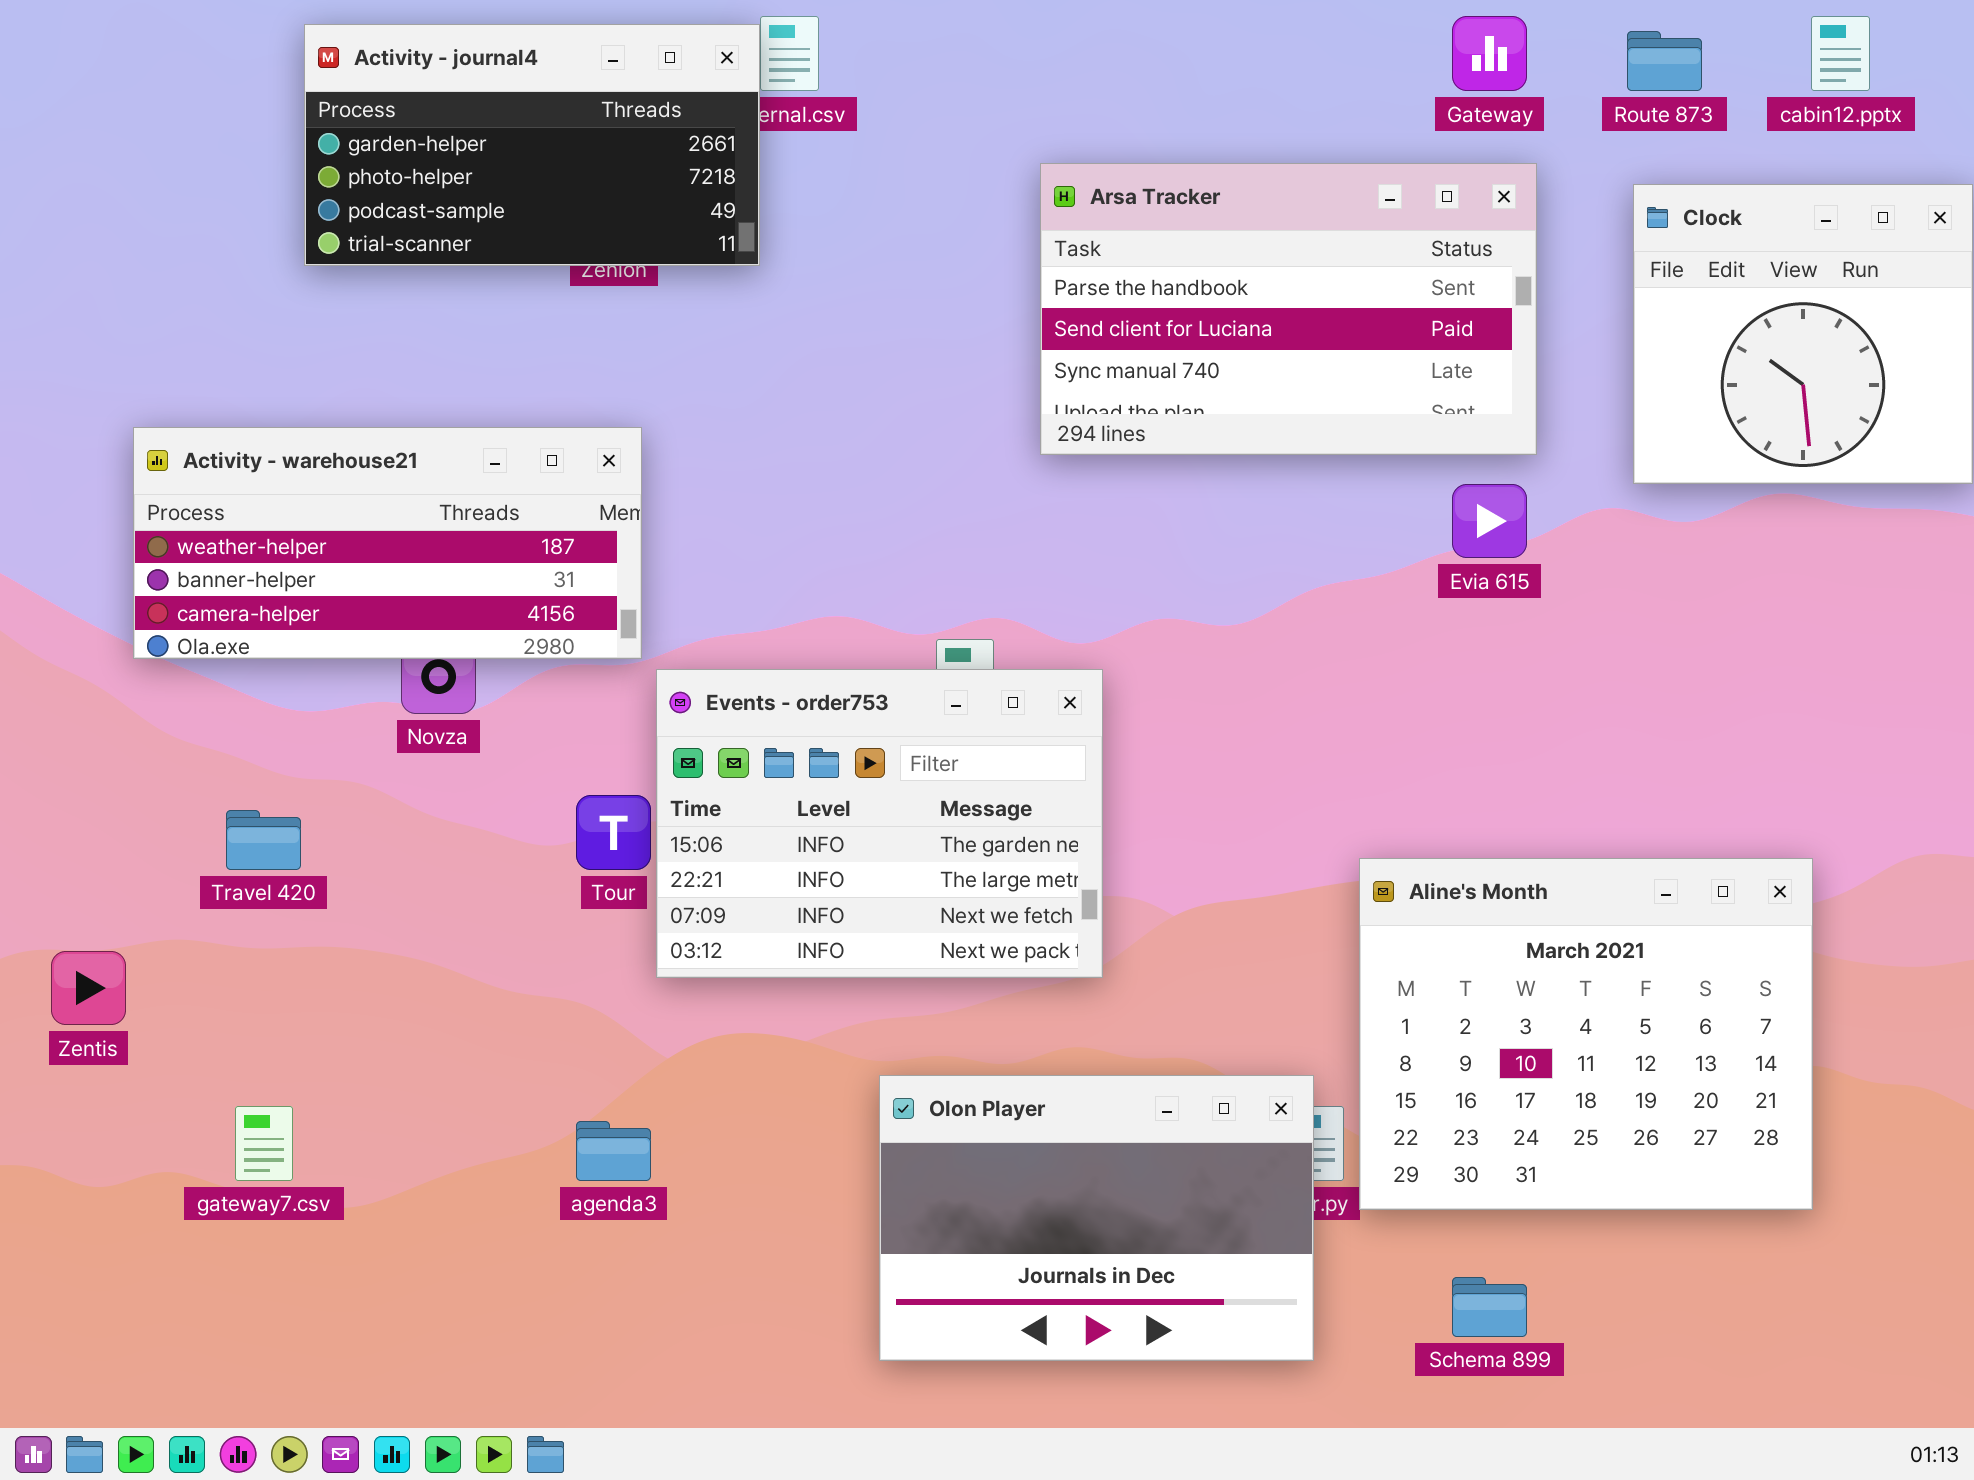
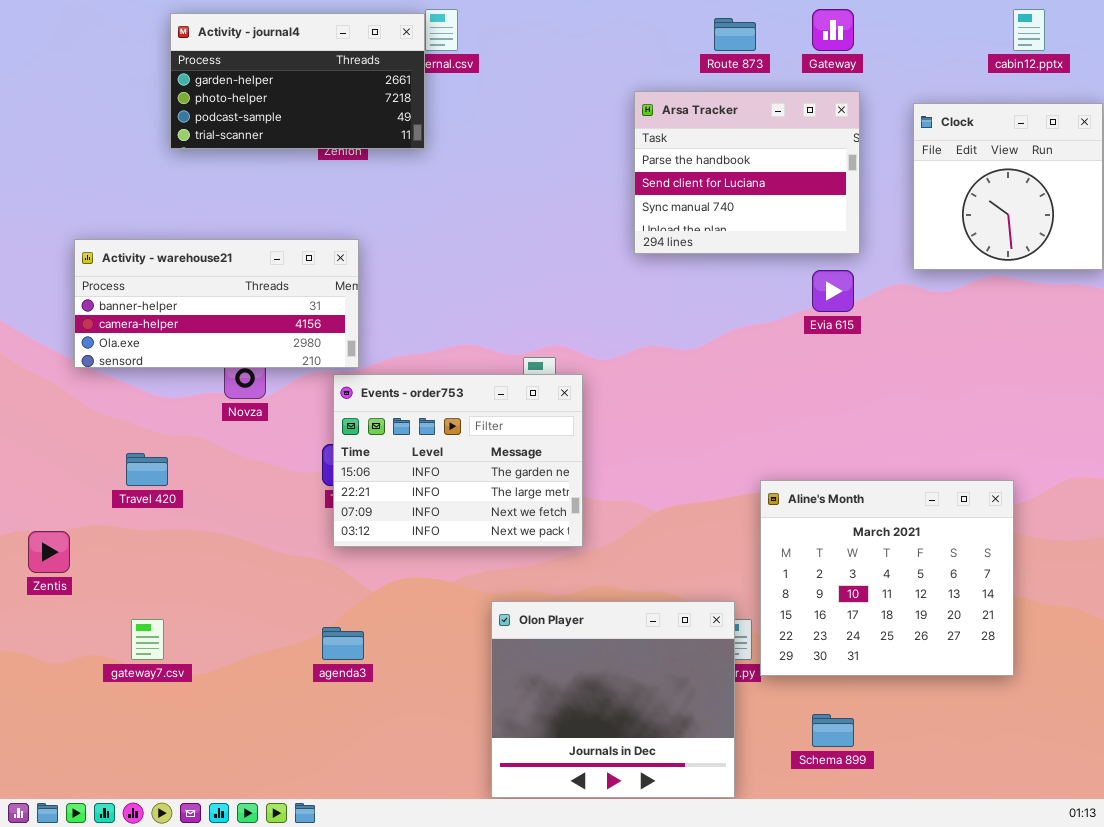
Route 873: [1627,31,1702,91] -> [714,18,756,51], moved
Arsa Tracker: [1040,163,1537,455] -> [634,91,860,254], resized
Activity - warehouse21: [133,427,642,659] -> [74,239,359,368], scrolled down 1 row
Events - order753: [656,669,1103,978] -> [333,374,583,547], moved
Olon Player: [879,1075,1314,1361] -> [491,601,735,798], resized

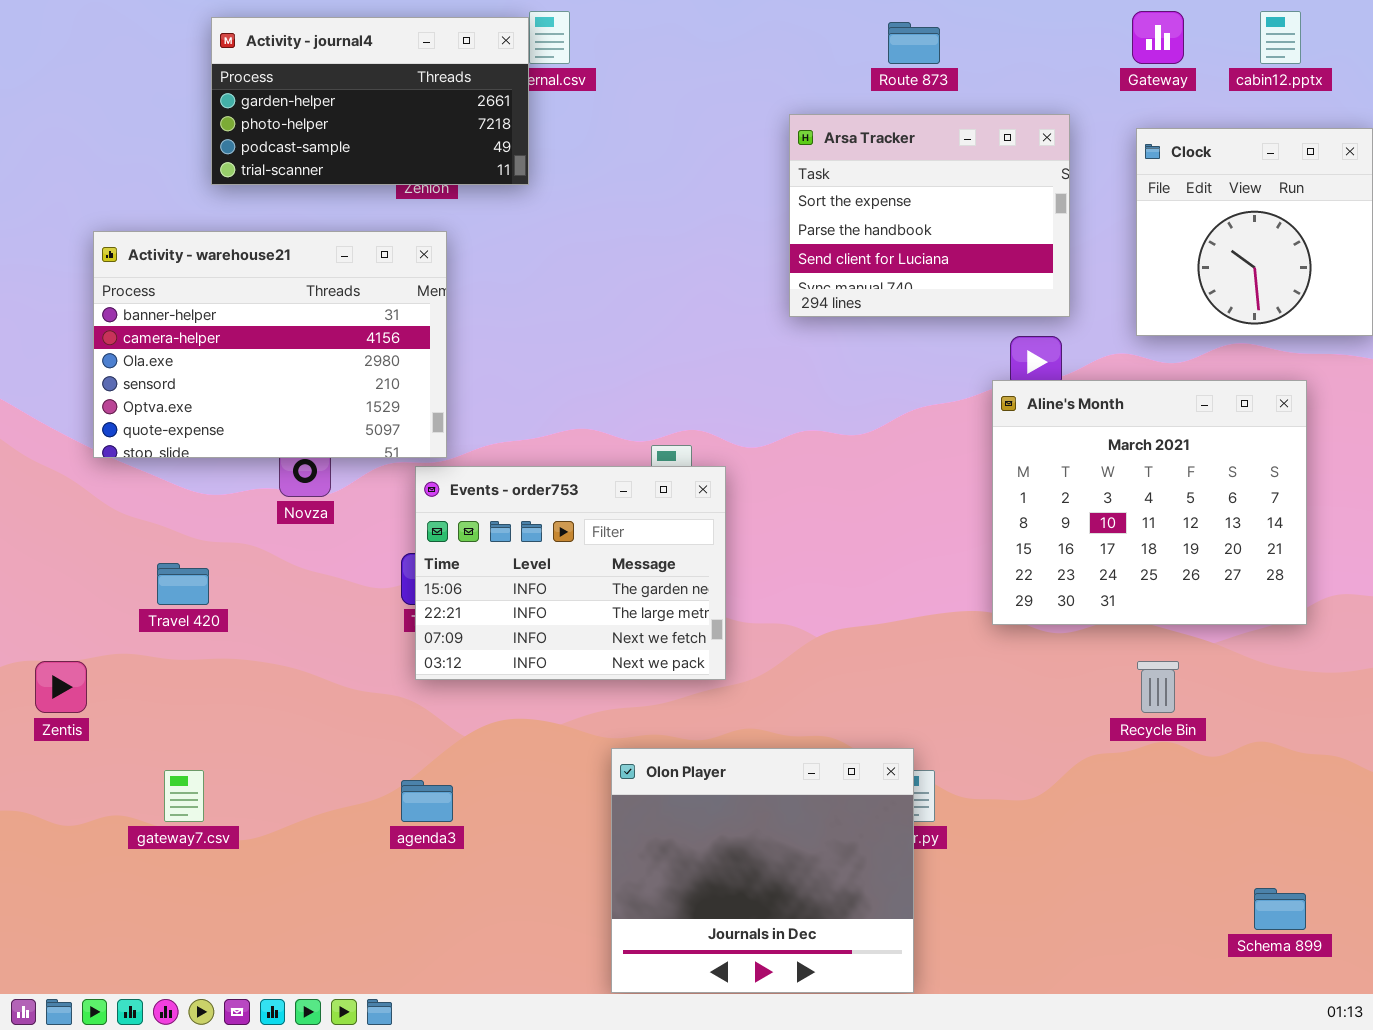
Gateway: [812,9,854,51] -> [1132,11,1184,64], moved
Arsa Tracker: [634,91,860,254] -> [789,114,1070,317], scrolled up 1 row
Activity - warehouse21: [74,239,359,368] -> [93,231,447,458], resized
Aline's Month: [760,480,1014,676] -> [992,380,1307,625], moved
Schema 899: [812,714,854,747] -> [1254,888,1306,930], moved

